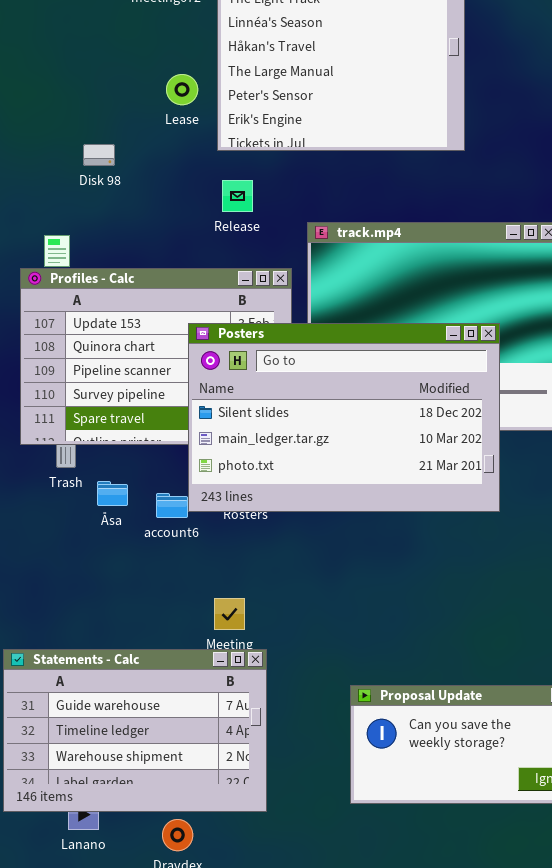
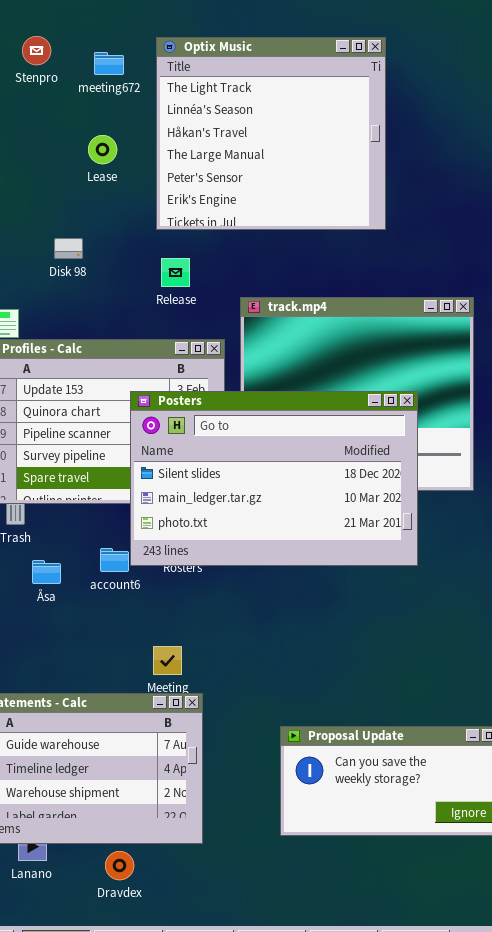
Lease: [166,74,198,105] -> [88,135,117,164], moved
Disk 98: [83,144,115,166] -> [54,238,83,259], moved
Åsa: [97,481,128,506] -> [32,560,61,584], moved

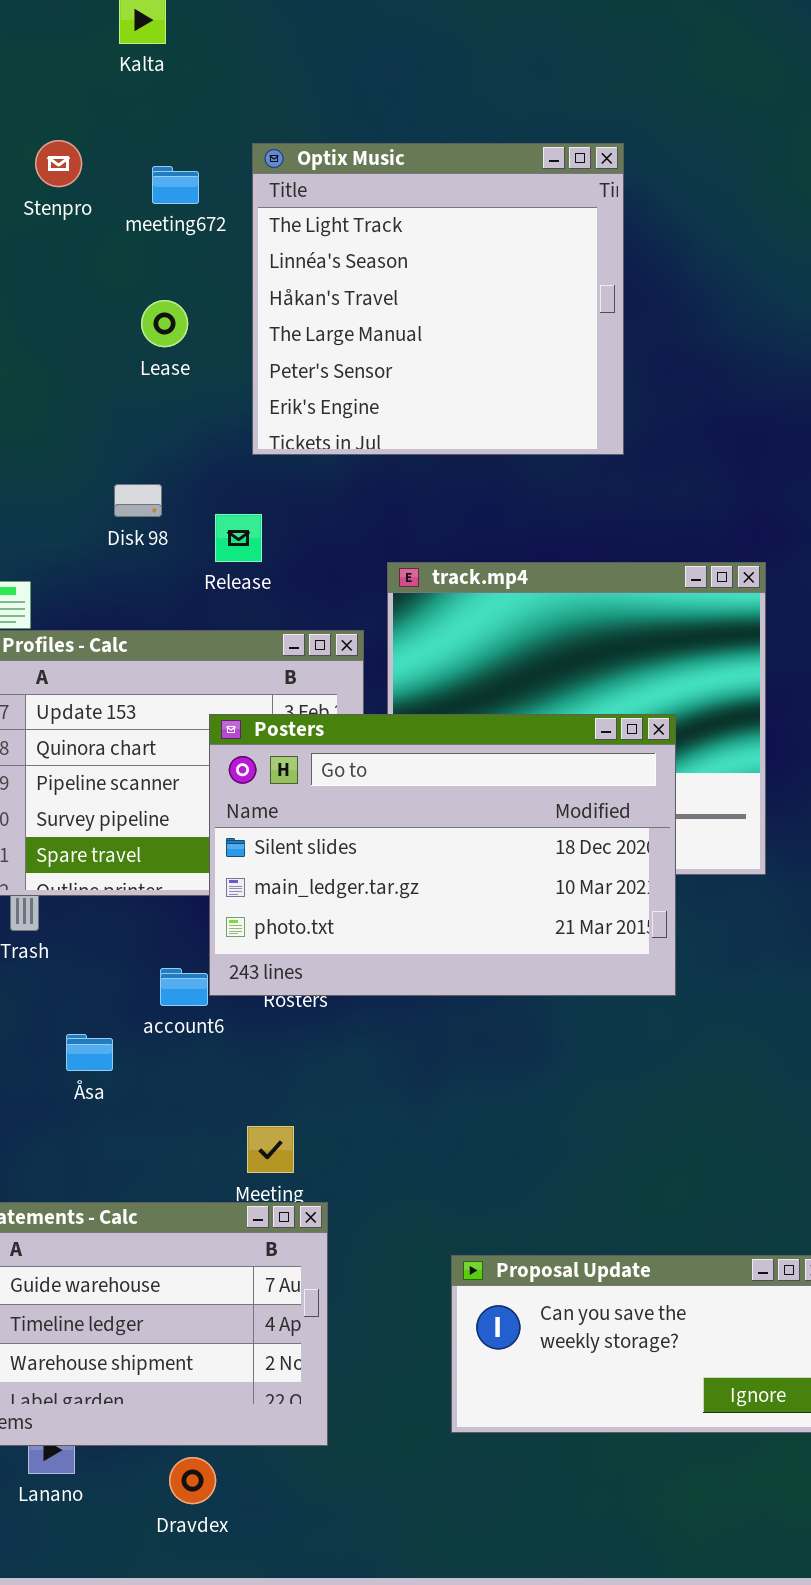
Disk 98: [54,238,83,259] -> [114,484,162,517], moved
Release: [161,258,190,287] -> [215,514,262,562], moved
Åsa: [32,560,61,584] -> [66,1034,113,1071], moved

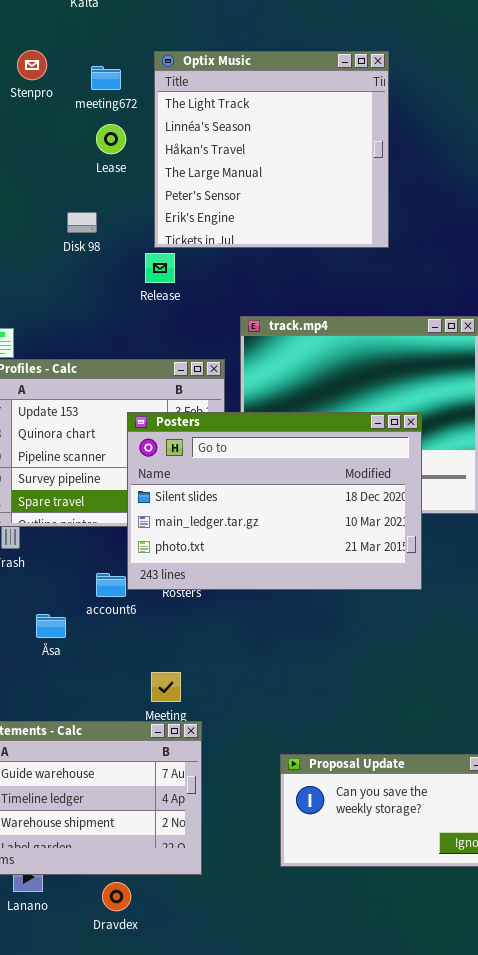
Lease: [141,300,188,347] -> [96,124,126,154], moved
Disk 98: [114,484,162,517] -> [67,212,97,233], moved
Release: [215,514,262,562] -> [145,253,175,283], moved

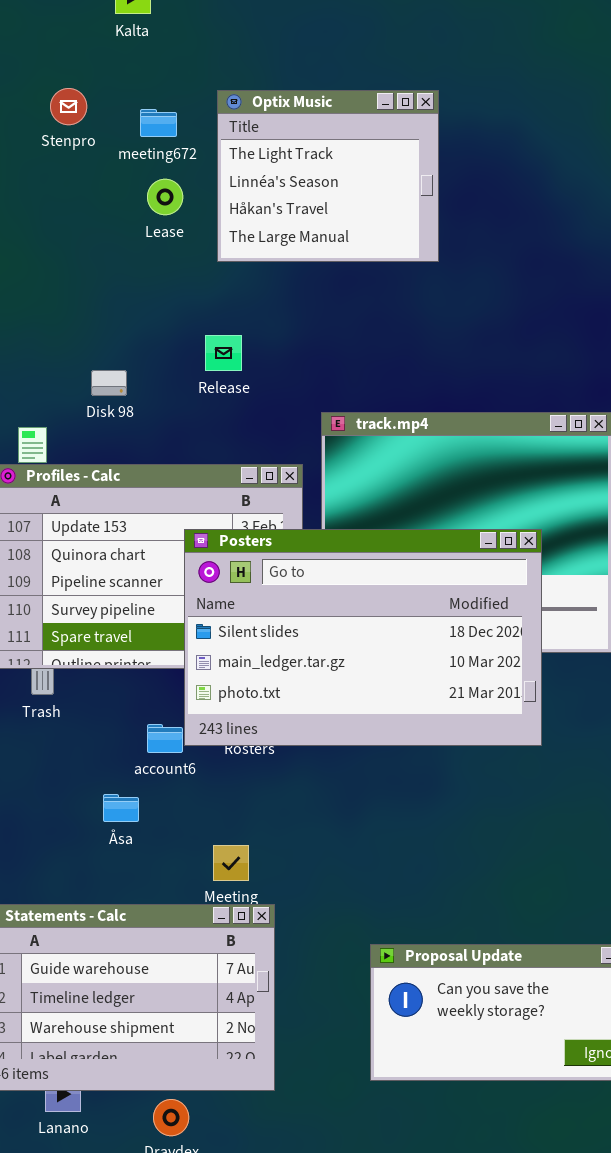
Optix Music: [154,51,389,248] -> [217,90,439,262], resized
Disk 98: [67,212,97,233] -> [91,370,127,396], moved
Åsa: [36,614,66,638] -> [103,794,139,822], moved

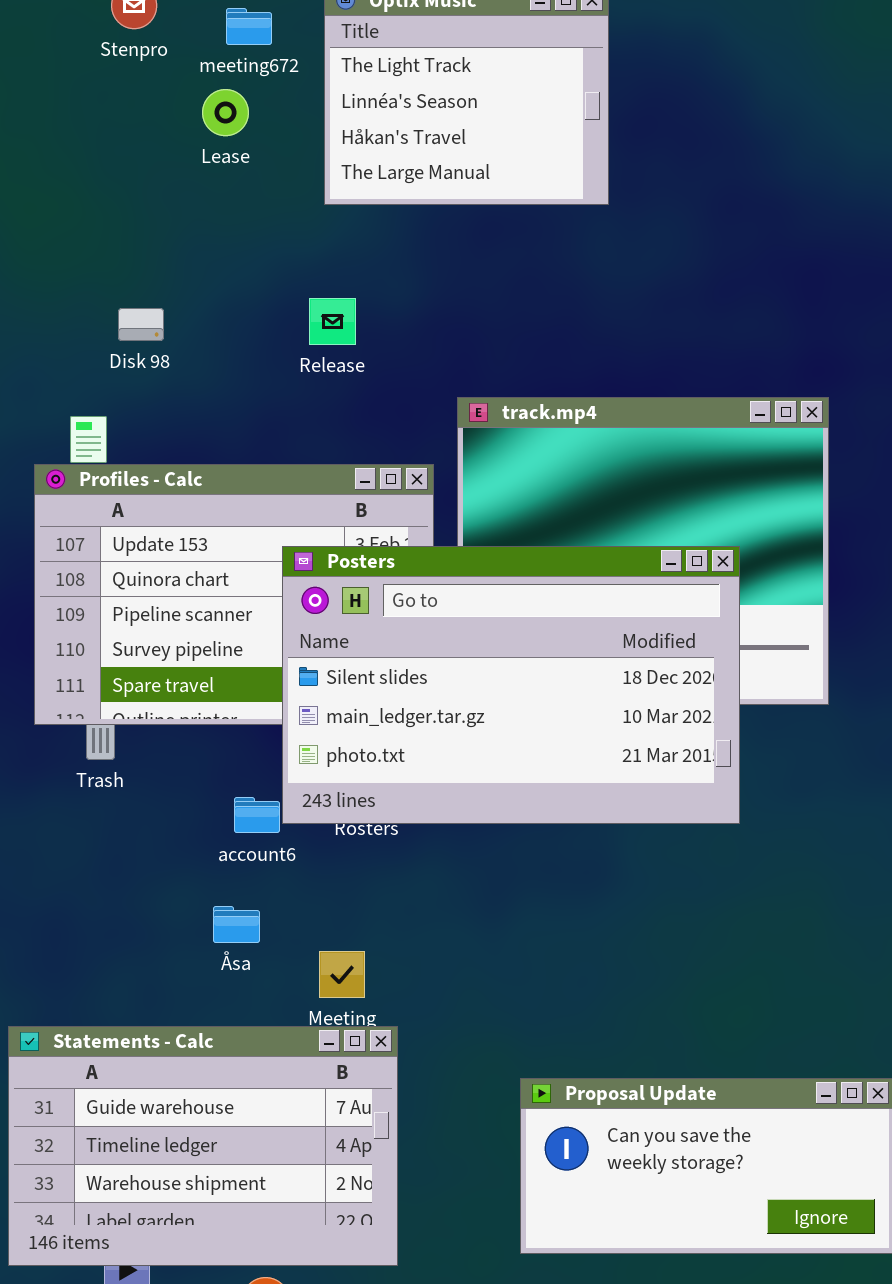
Lease: [147,179,183,215] -> [202,89,249,136], moved
Disk 98: [91,370,127,396] -> [118,308,164,341], moved
Åsa: [103,794,139,822] -> [213,906,260,943], moved

